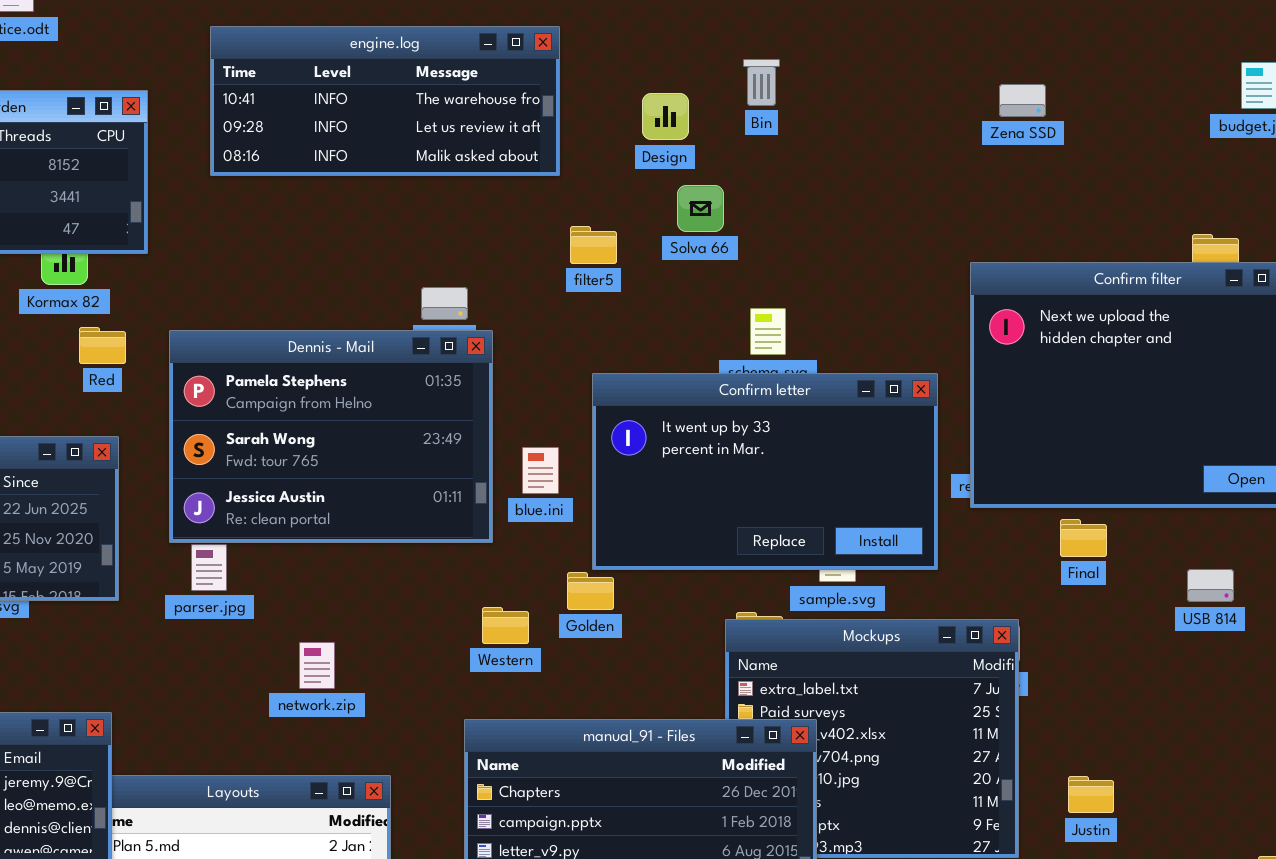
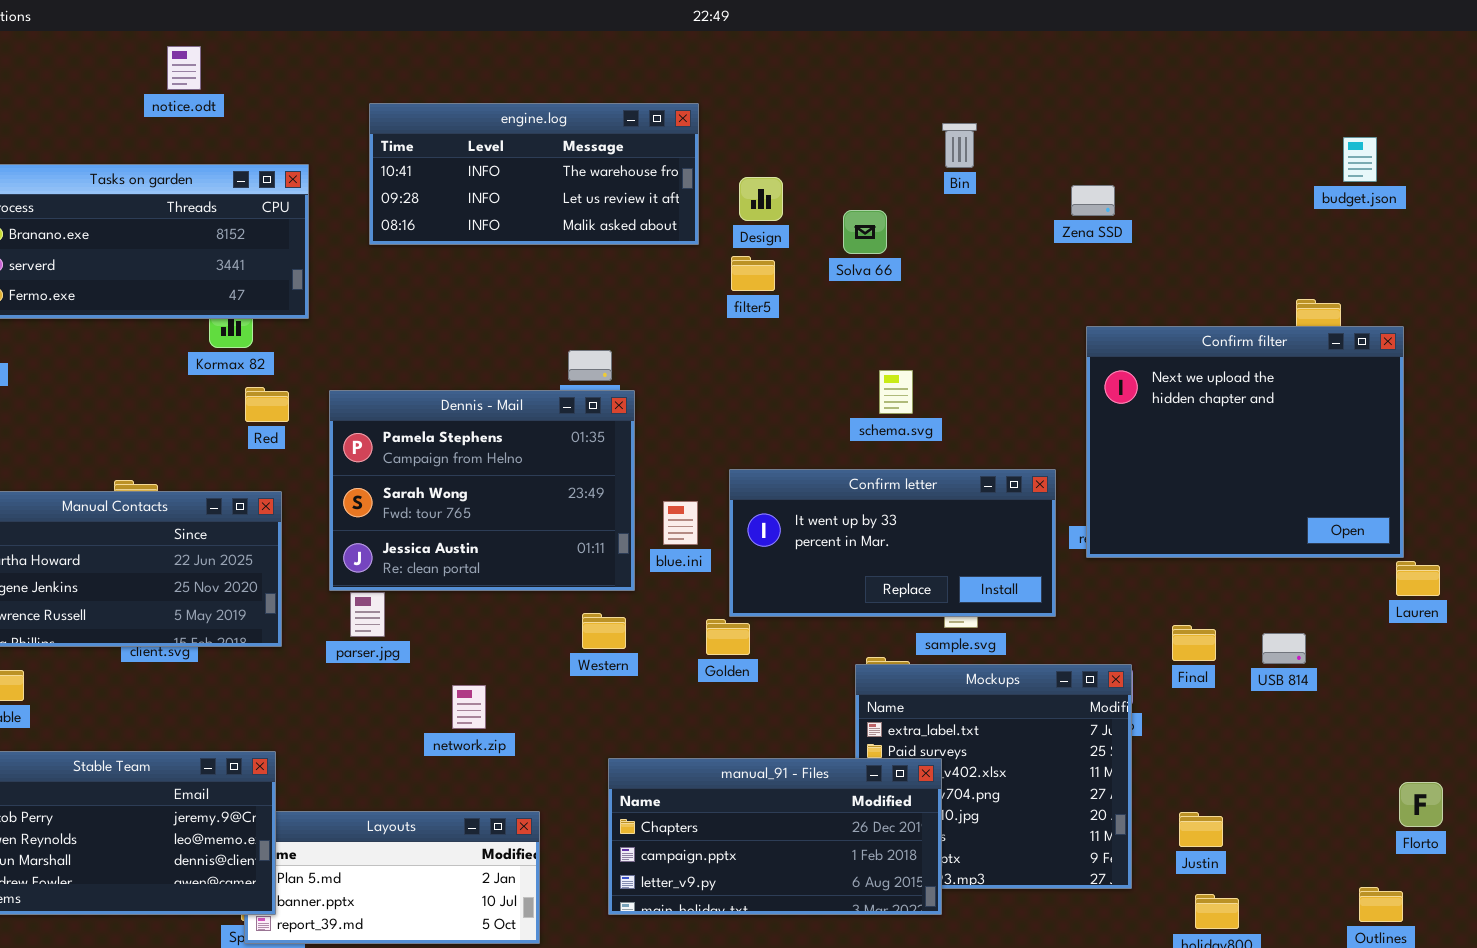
Bin: [743,59,780,106] -> [942,123,977,168], moved
Zena SSD: [999,84,1046,117] -> [1071,185,1115,216], moved
Design: [642,93,689,140] -> [739,177,783,221], moved
Solva 66: [677,185,724,232] -> [843,210,887,254], moved
filter5: [570,226,617,264] -> [731,256,775,291], moved
Confirm letter: [592,373,938,570] -> [729,469,1056,617], resized
Final: [1060,519,1107,557] -> [1172,625,1216,661], moved
USB 814: [1187,569,1234,602] -> [1262,633,1306,664], moved
Western: [482,607,529,644] -> [582,613,626,649], moved

